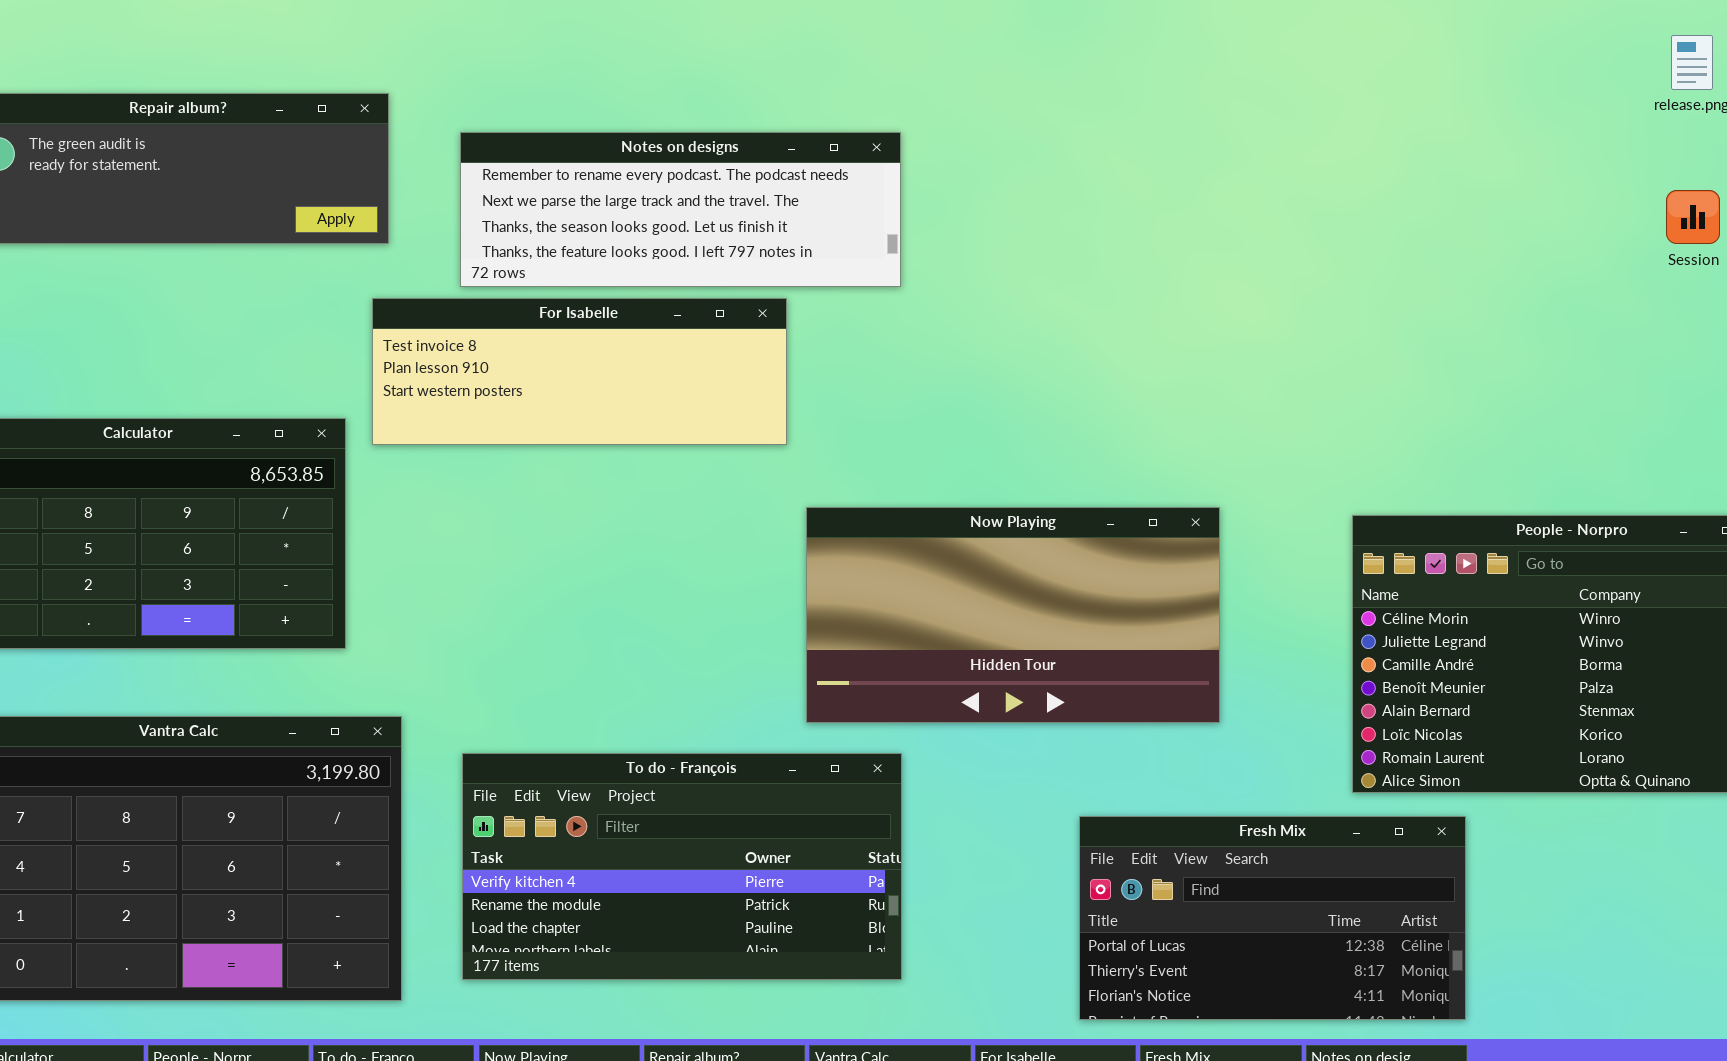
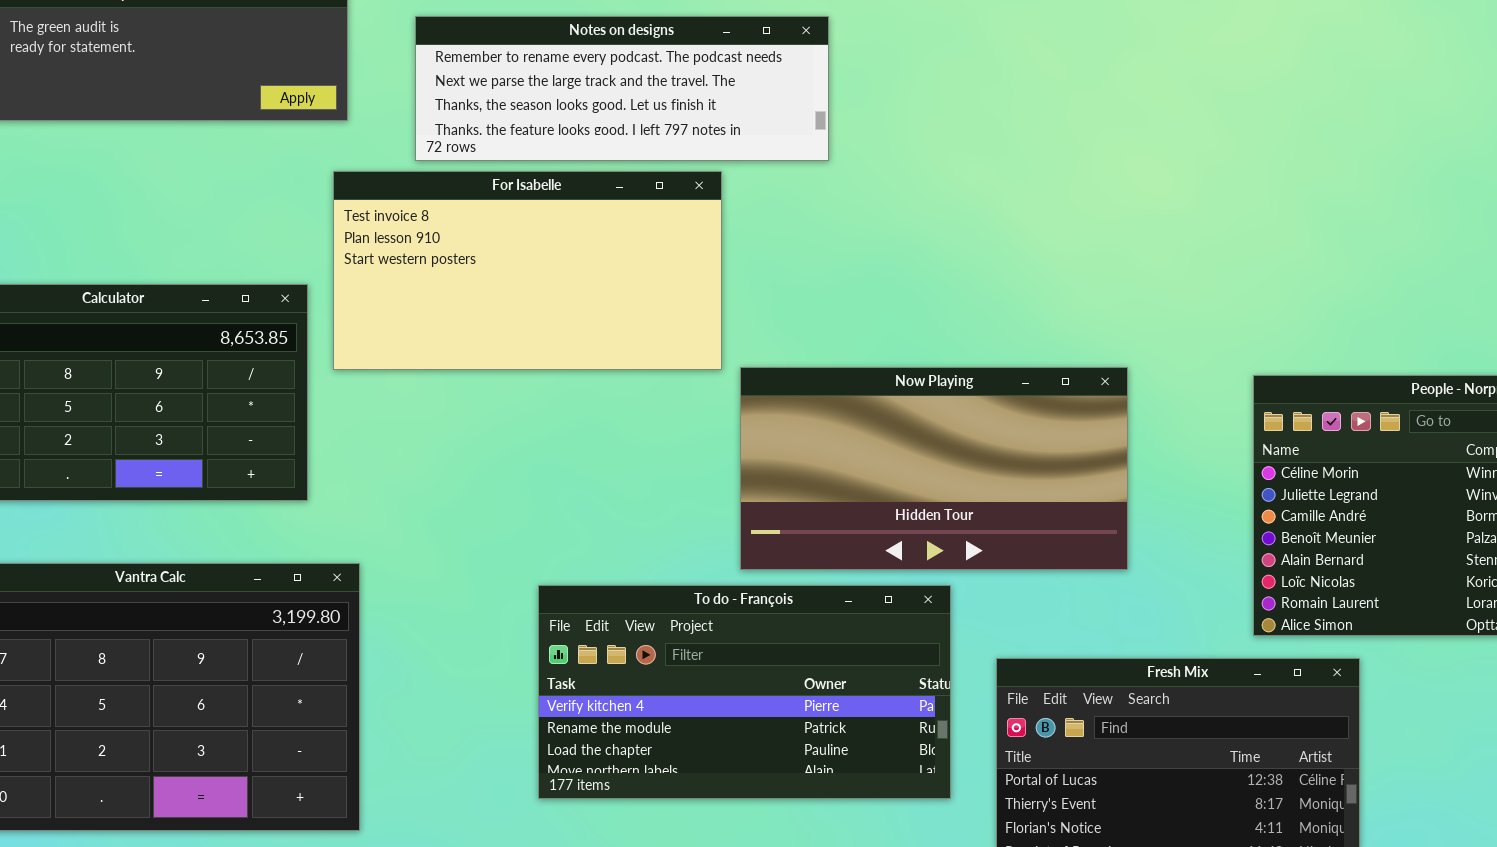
For Isabelle: [372,298,787,445] -> [333,171,722,370], resized
To do - François: [462,753,902,980] -> [538,585,951,799], moved

